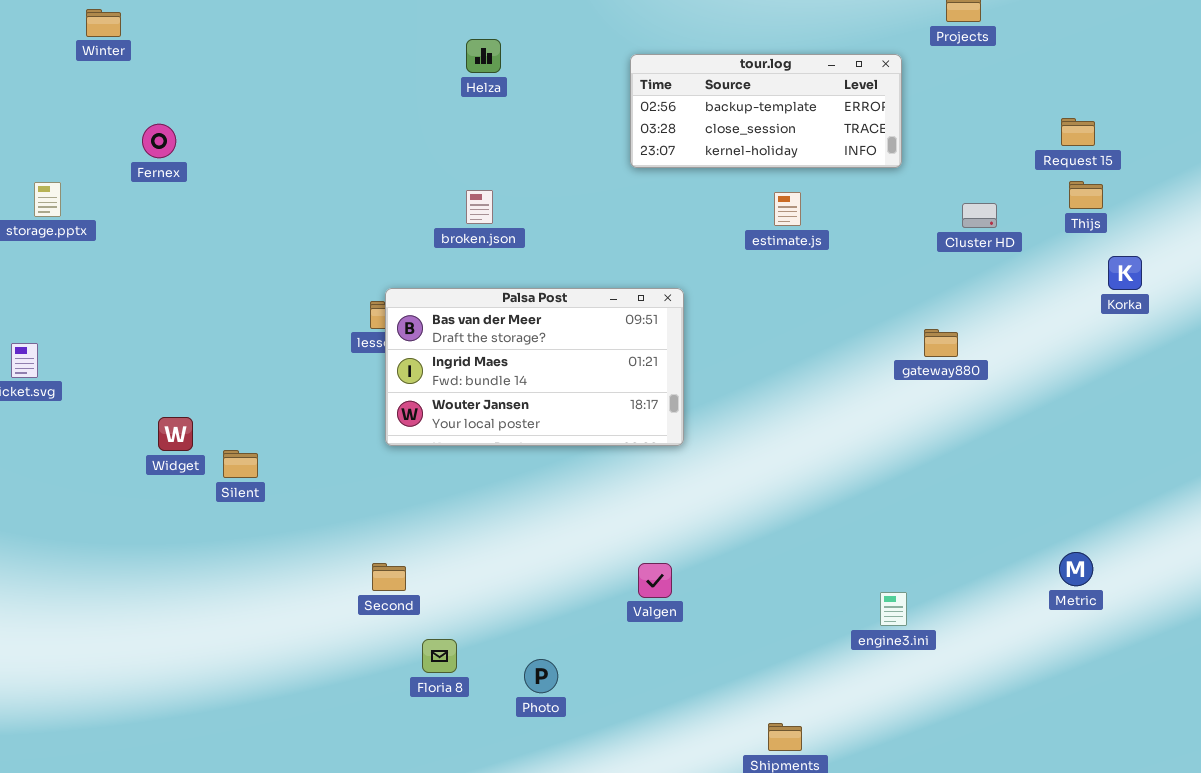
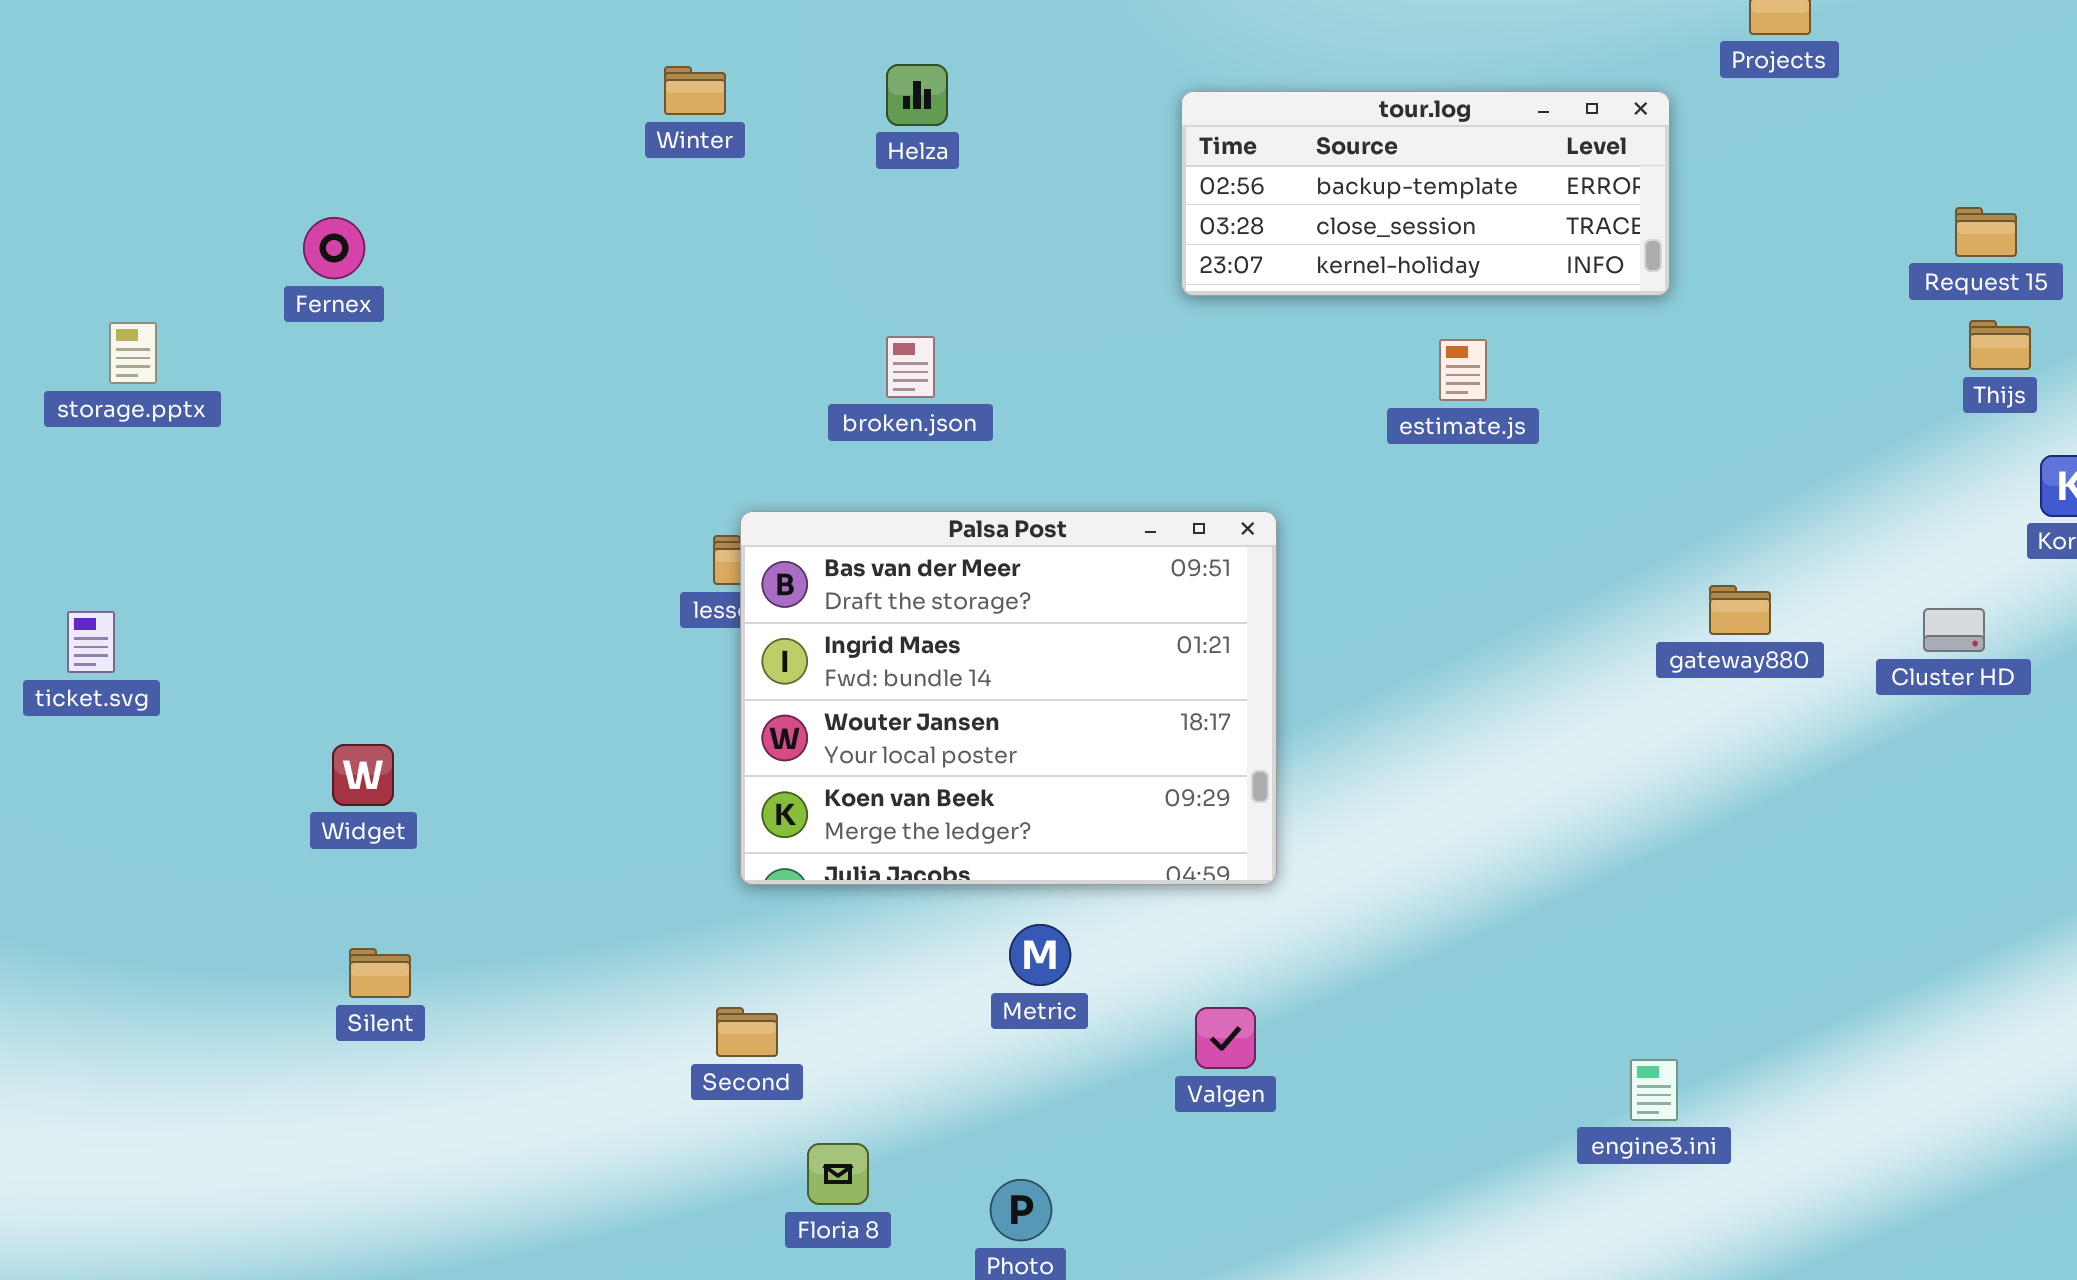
Winter: [86,9,121,37] -> [664,66,726,115], moved
Cluster HD: [962,203,997,228] -> [1923,608,1985,652], moved
Palsa Post: [385,288,684,446] -> [740,511,1277,885], resized
Silent: [223,450,258,478] -> [349,948,411,998], moved
Metric: [1059,552,1093,586] -> [1009,924,1071,986], moved

